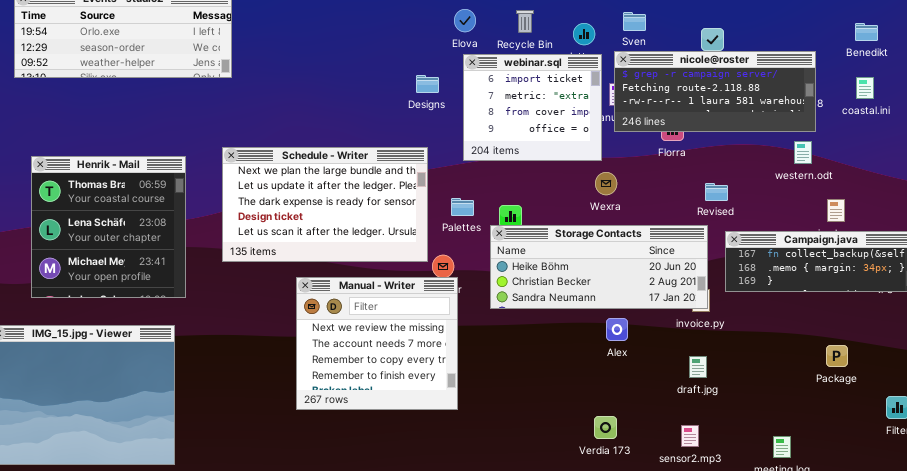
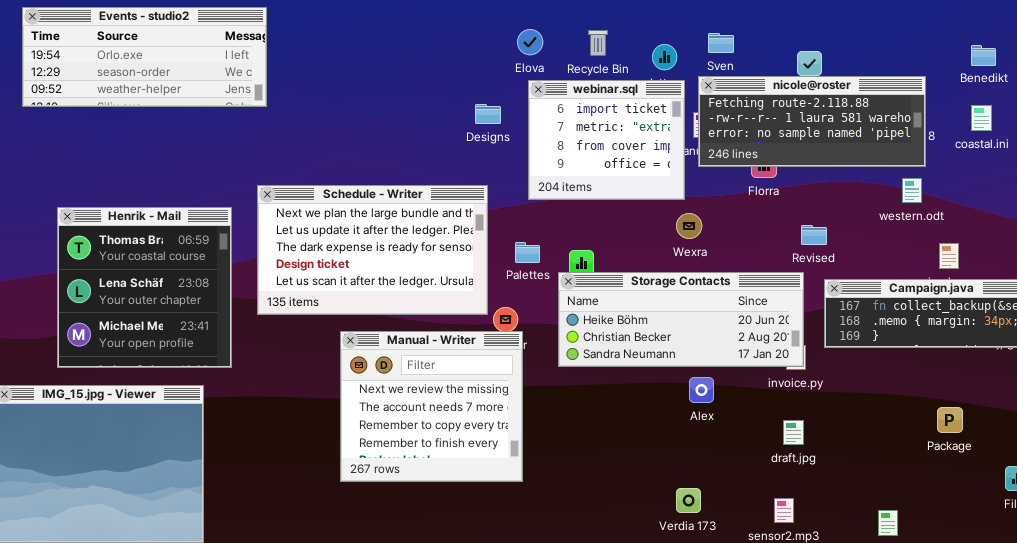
nicole@roster: [614,51,816,132] -> [698,76,926,167], scrolled down 1 row
Henrik - Mail: [31,156,186,298] -> [57,207,232,368], moved

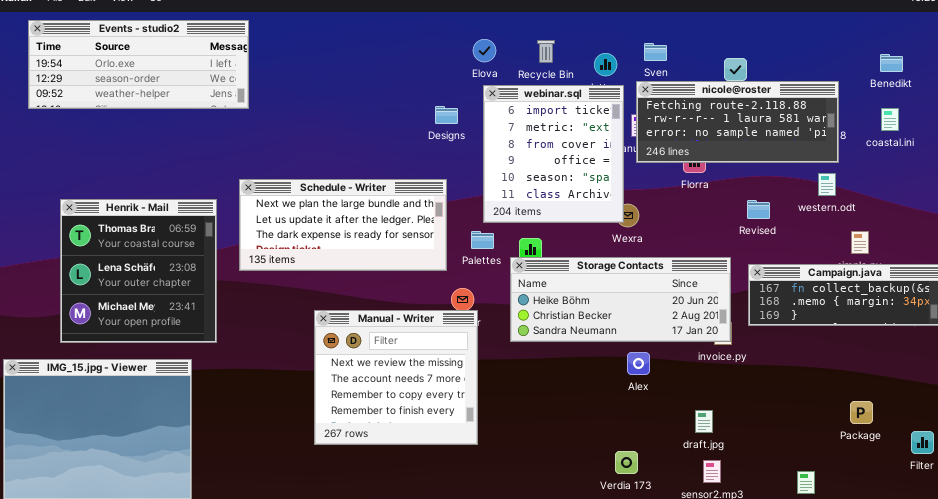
webinar.sql: [528,80,685,200] -> [483,85,624,223], resized
Schedule - Writer: [257,185,488,315] -> [239,179,447,271], resized
Revised: [801,225,827,245] -> [747,200,770,219], moved
Package: [937,407,963,433] -> [850,401,873,424], moved
draft.jpg: [783,420,804,445] -> [695,410,713,433], moved

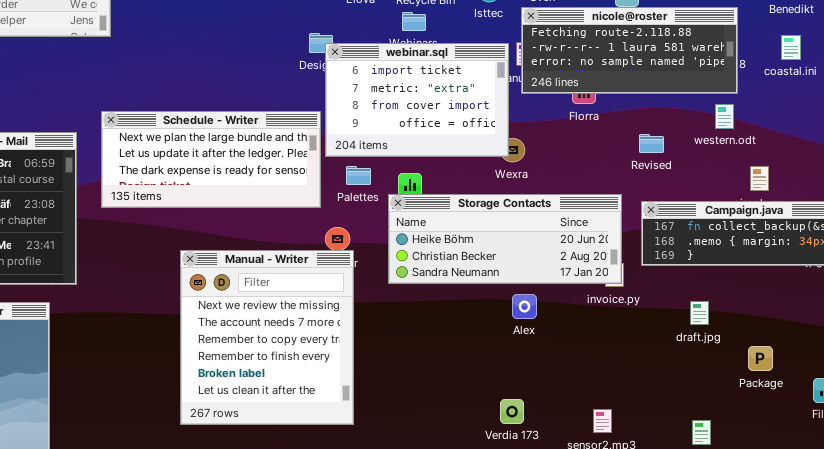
webinar.sql: [483,85,624,223] -> [325,43,509,157], resized
Manual - Writer: [314,310,478,445] -> [180,250,354,425], resized
draft.jpg: [695,410,713,433] -> [690,301,709,325], moved

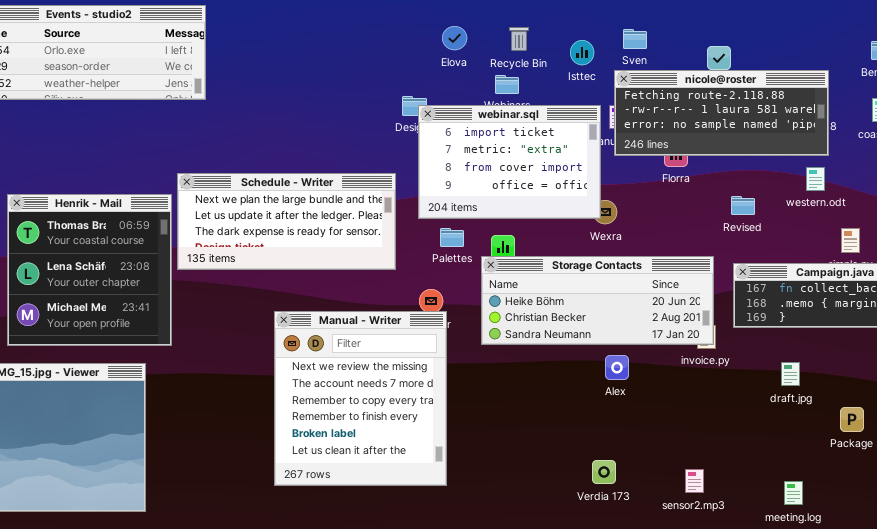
Schedule - Writer: [101,111,321,208] -> [177,173,396,270], moved

